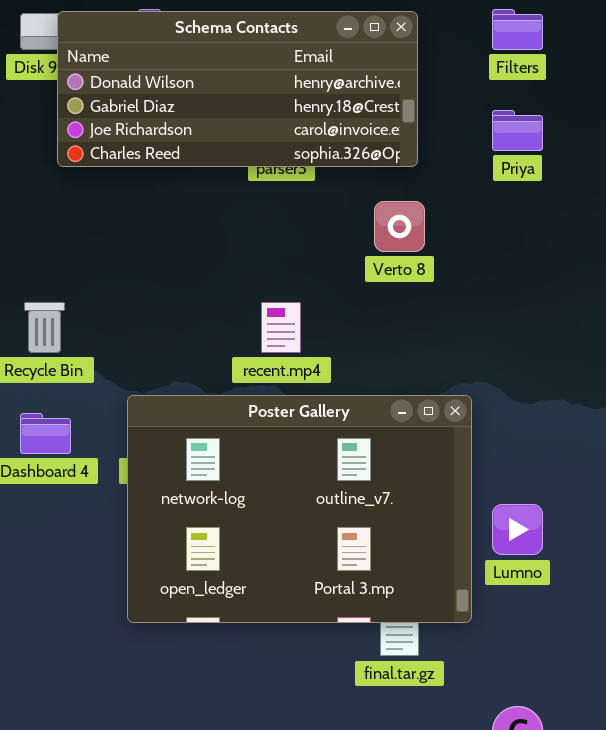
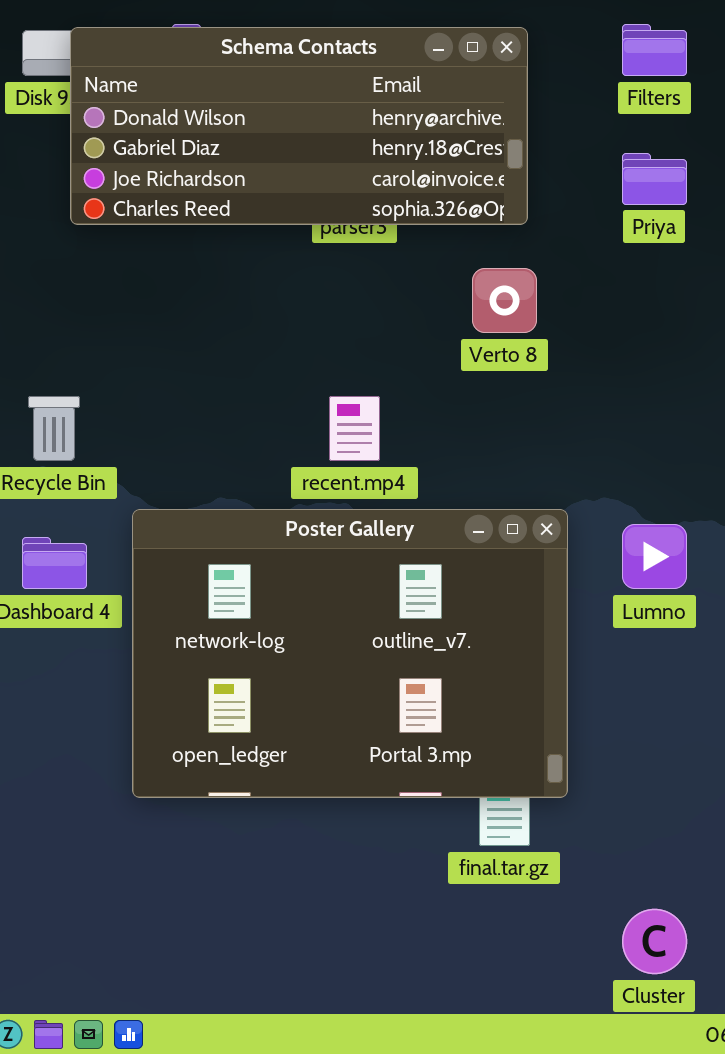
Poster Gallery: [127,395,472,623] -> [132,509,568,798], moved
Lumno: [492,504,543,555] -> [622,524,687,589], moved

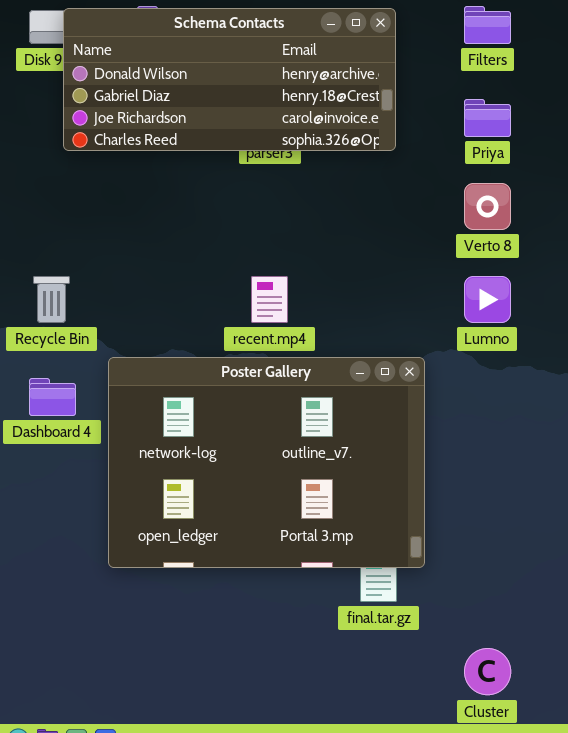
Verto 8: [472,268,537,333] -> [464,183,511,230], moved
Lumno: [622,524,687,589] -> [464,276,511,323], moved

